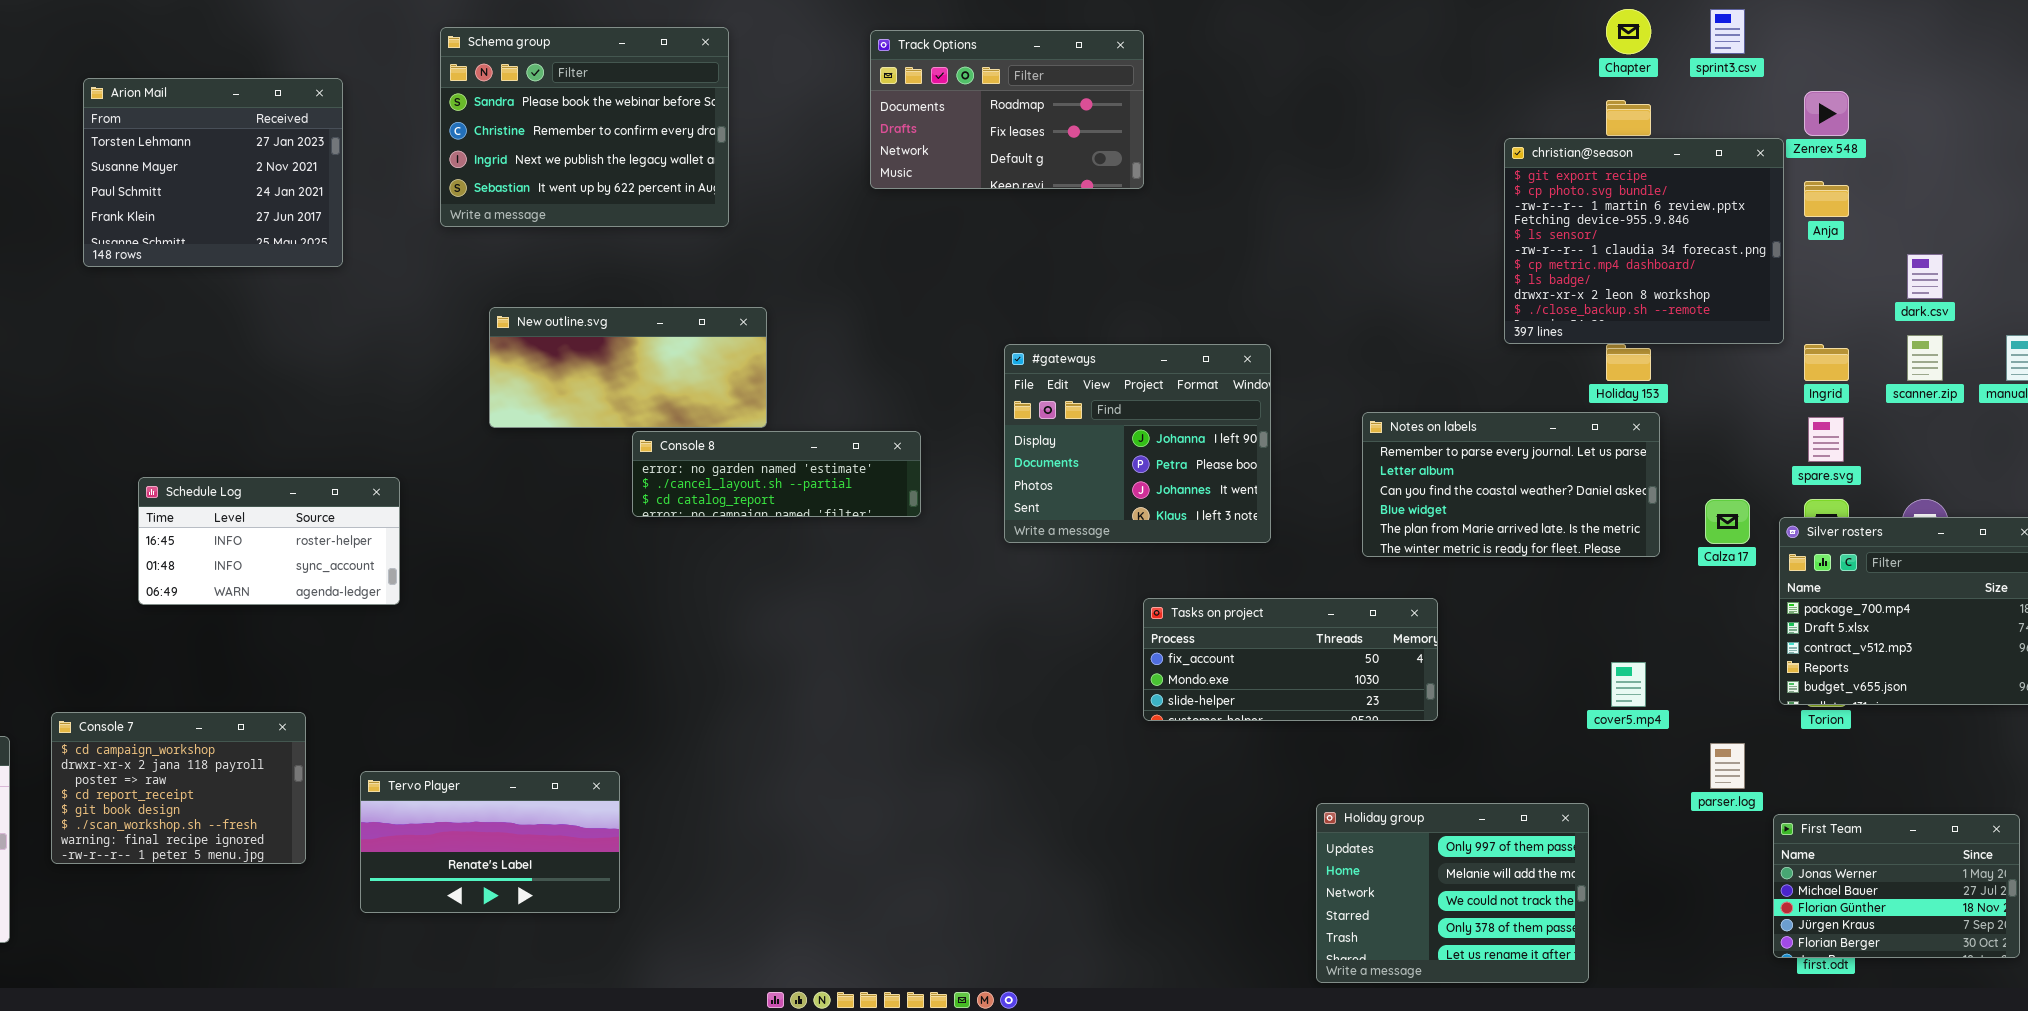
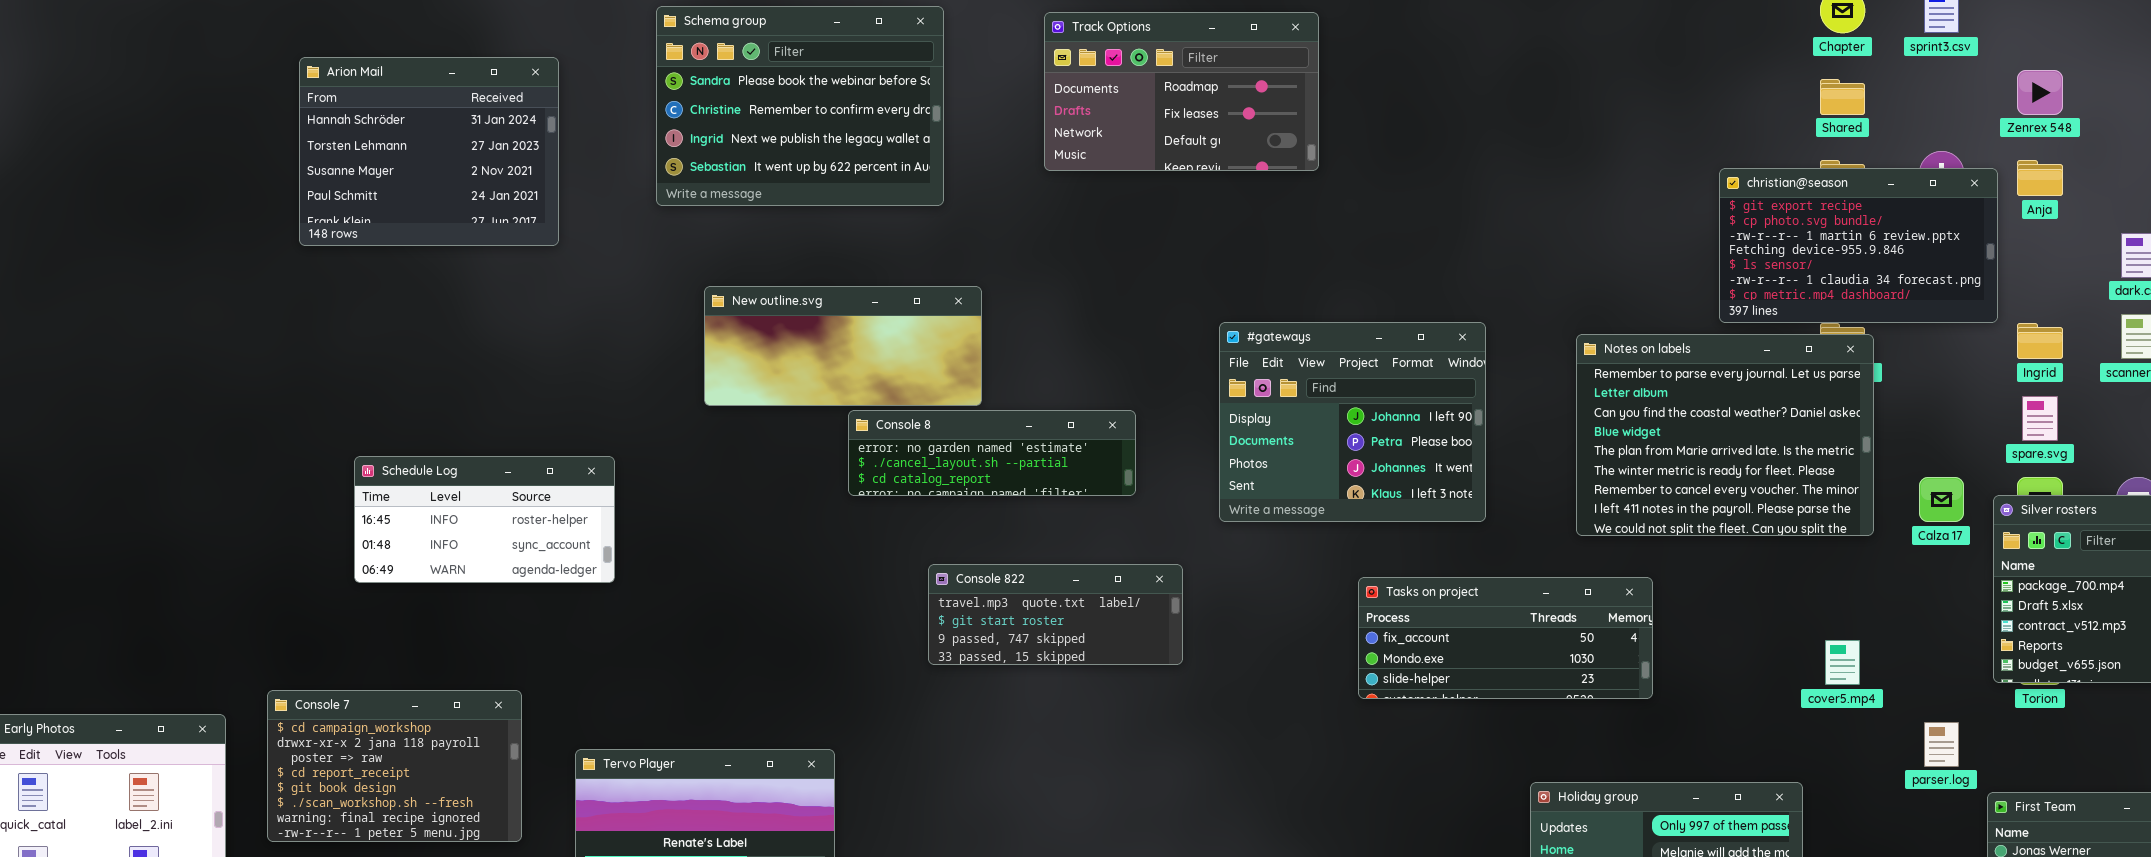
Track Options: [870,30,1144,189] -> [1044,12,1319,171], moved
Arion Mail: [83,78,343,267] -> [299,57,559,246], scrolled up 1 row
christian@season: [1504,138,1784,344] -> [1719,168,1998,323], resized
Notes on labels: [1362,412,1660,557] -> [1576,334,1874,536], resized
Console 822: none -> [928,564,1183,665], opened

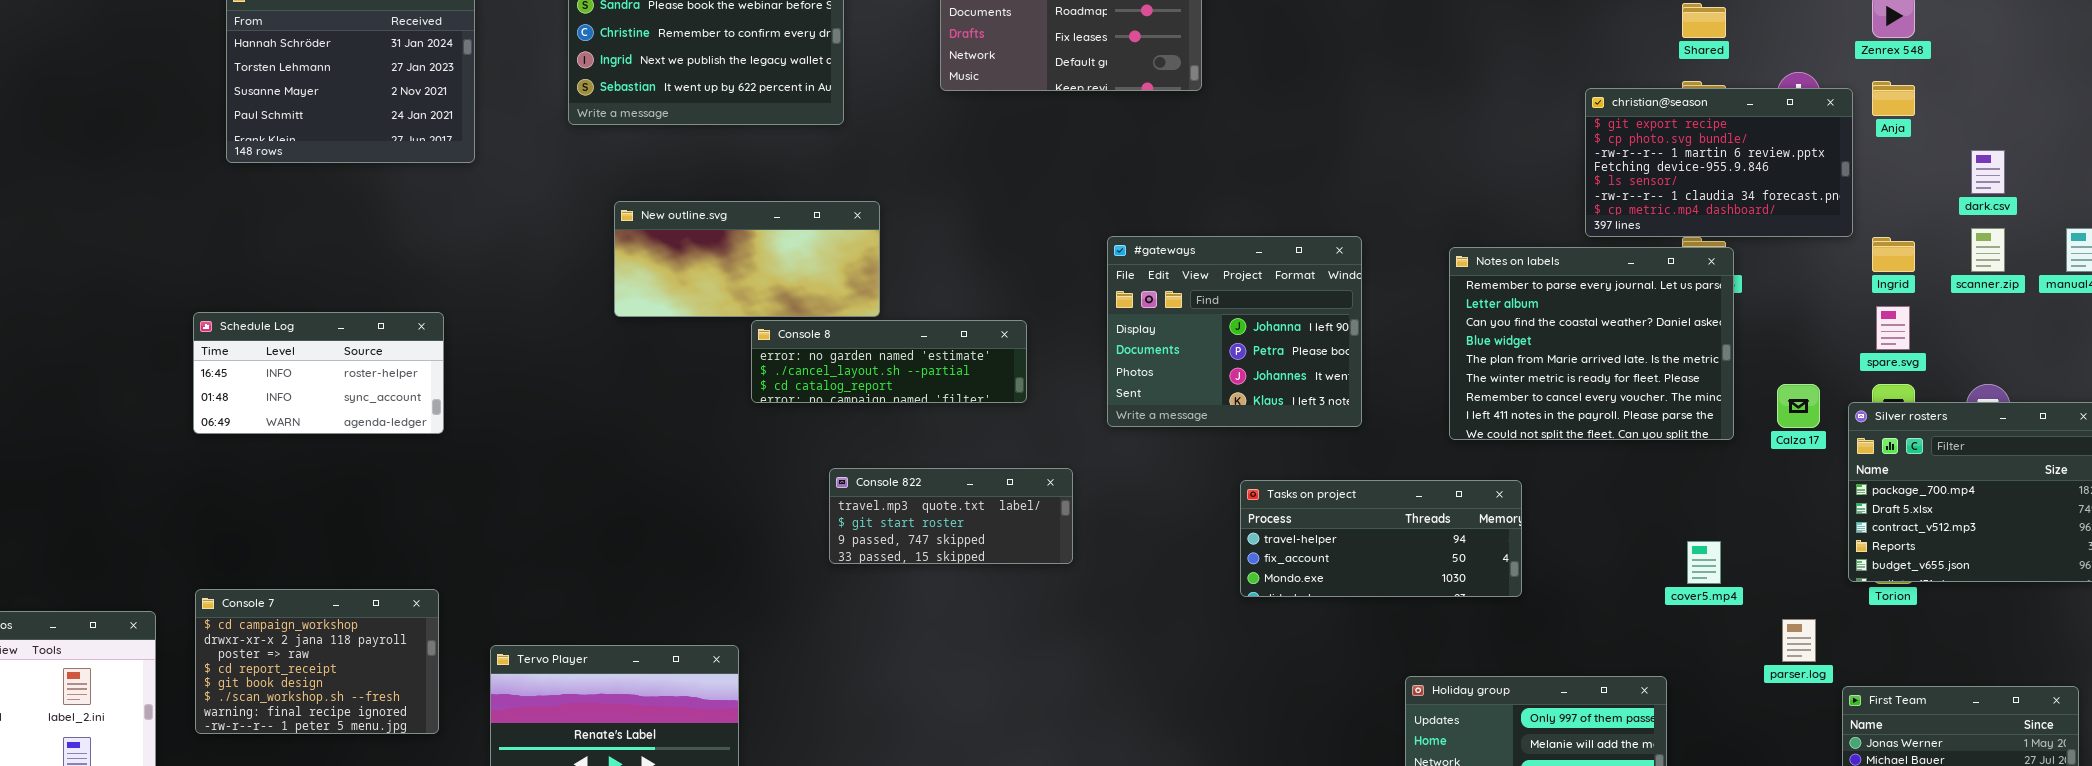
Schedule Log: [354,456,615,583] -> [193,312,444,434], moved
Tasks on project: [1358,577,1653,699] -> [1240,480,1522,597], scrolled up 1 row

